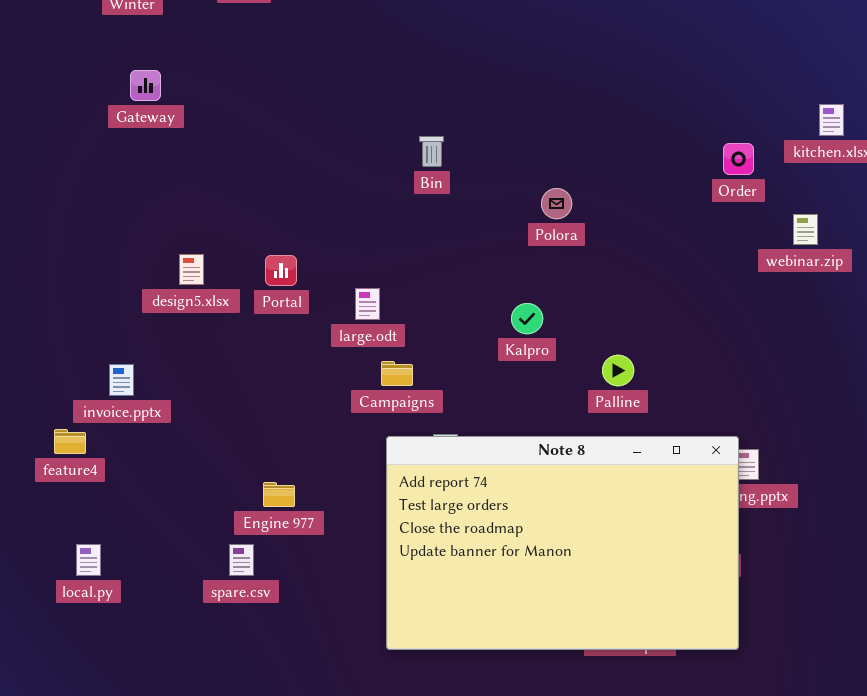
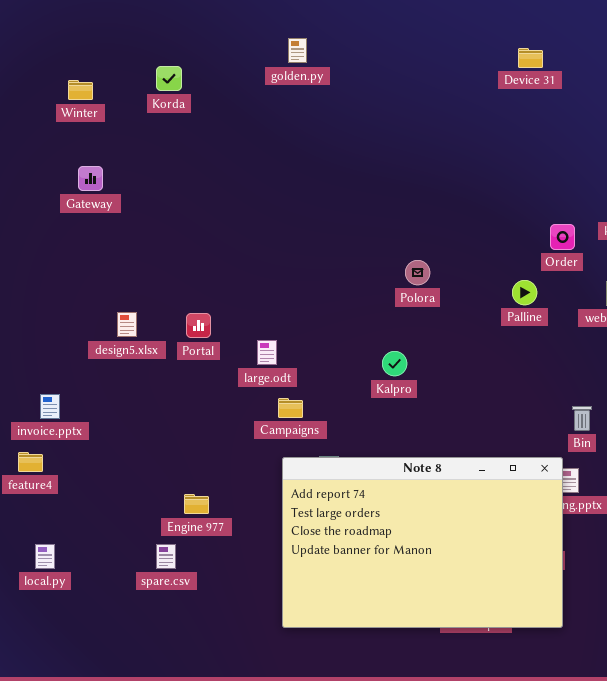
Bin: [419,136,444,167] -> [572,406,592,431], moved
Palline: [602,355,634,386] -> [512,280,537,305], moved
invoice.pptx: [109,364,134,396] -> [40,394,60,419], moved

